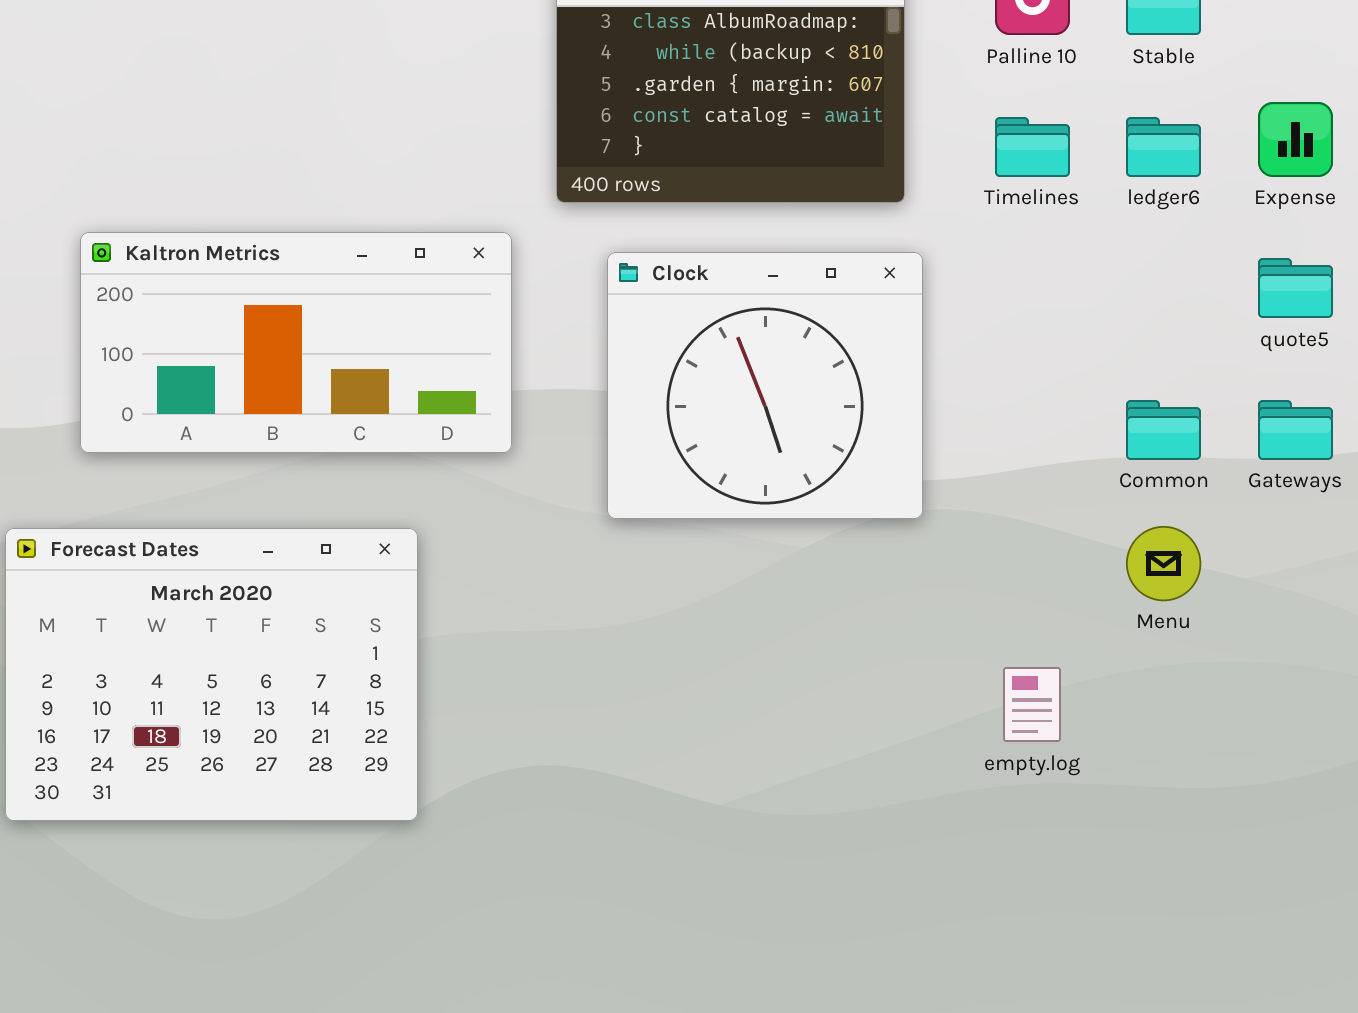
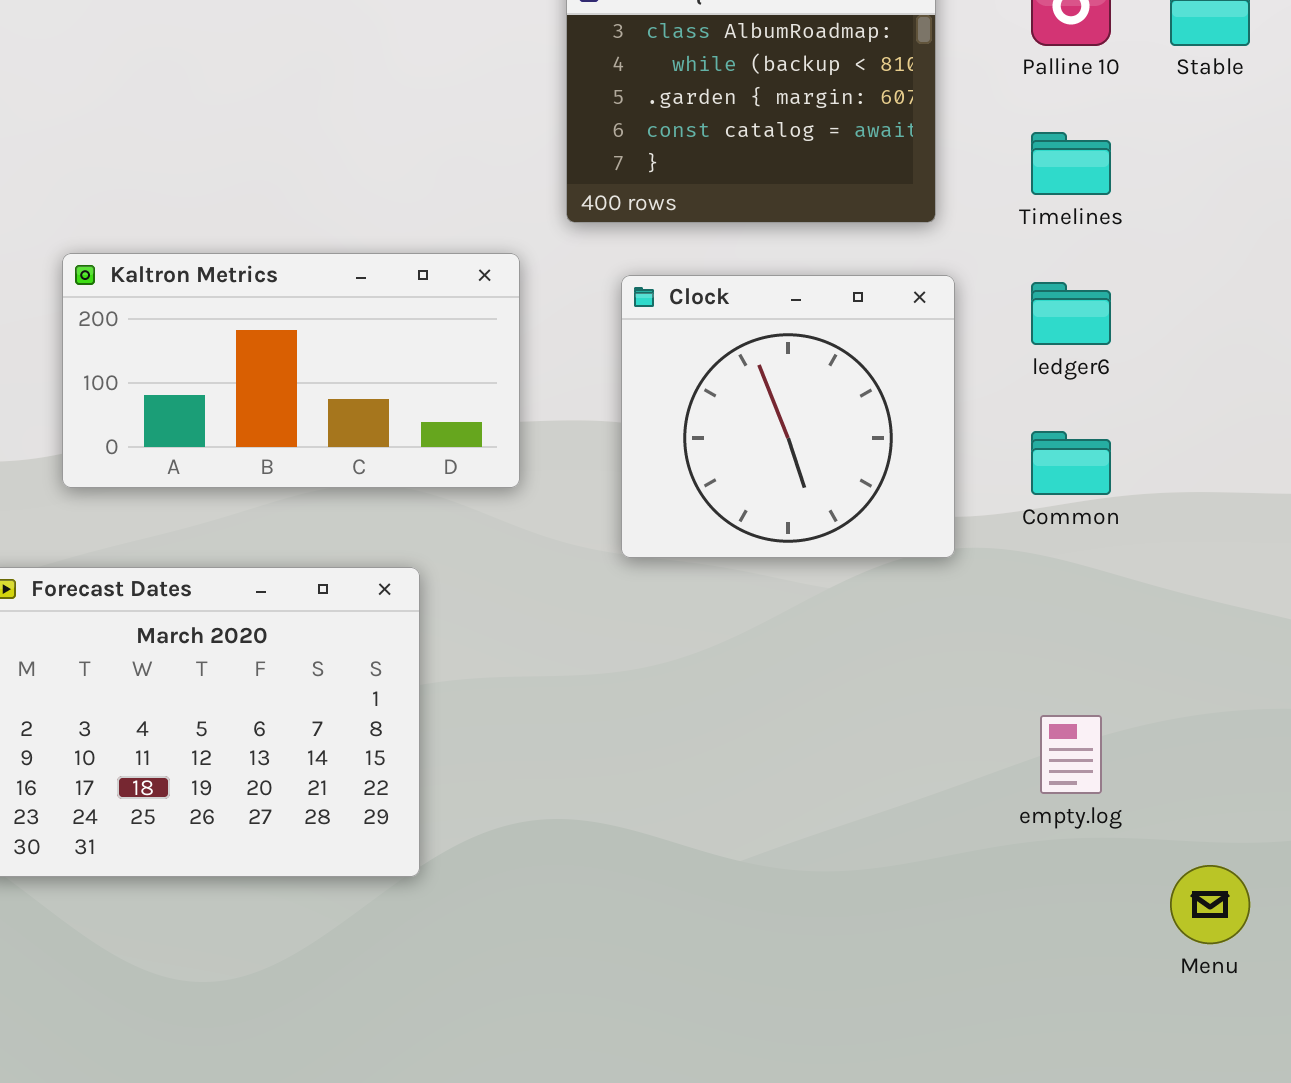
ledger6: [1126,117,1201,177] -> [1031,282,1111,345], moved
Common: [1126,400,1201,460] -> [1031,431,1111,495], moved
Menu: [1126,526,1201,601] -> [1170,865,1250,944], moved

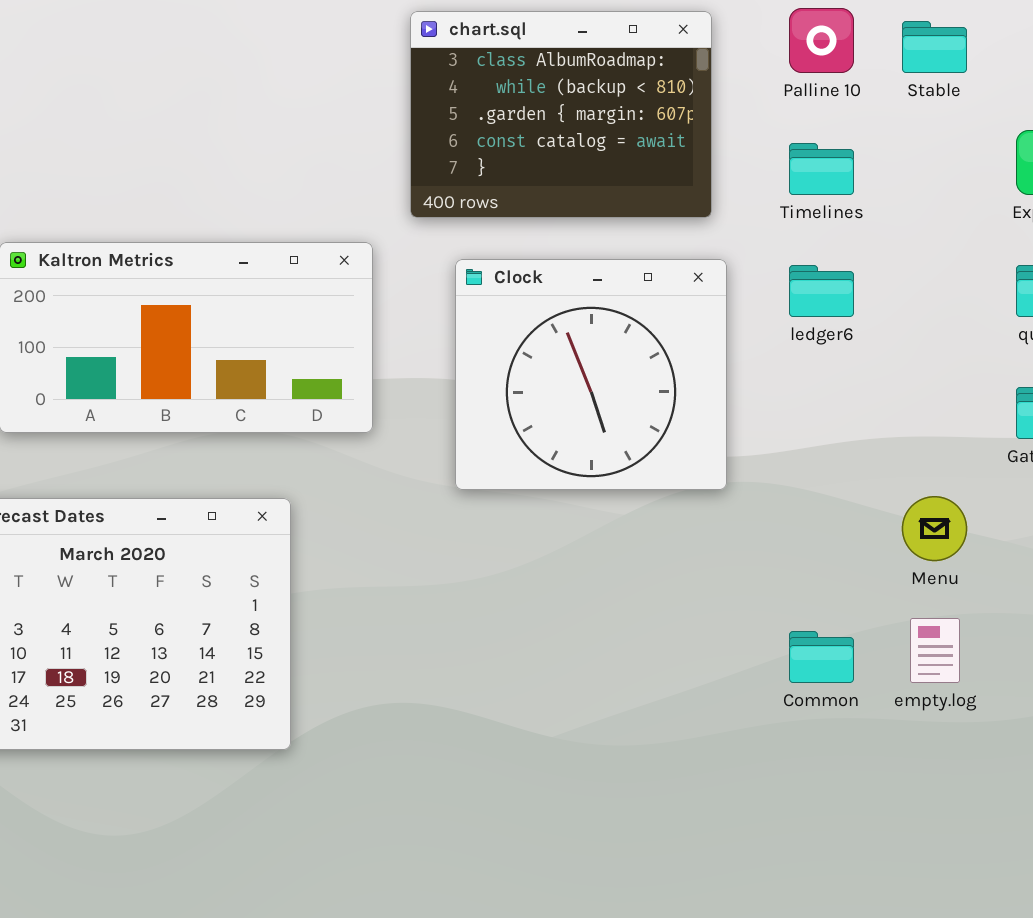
Common: [1031,431,1111,495] -> [789,631,854,683], moved
empty.log: [1040,715,1102,794] -> [910,618,960,683], moved
Menu: [1170,865,1250,944] -> [902,496,967,561], moved

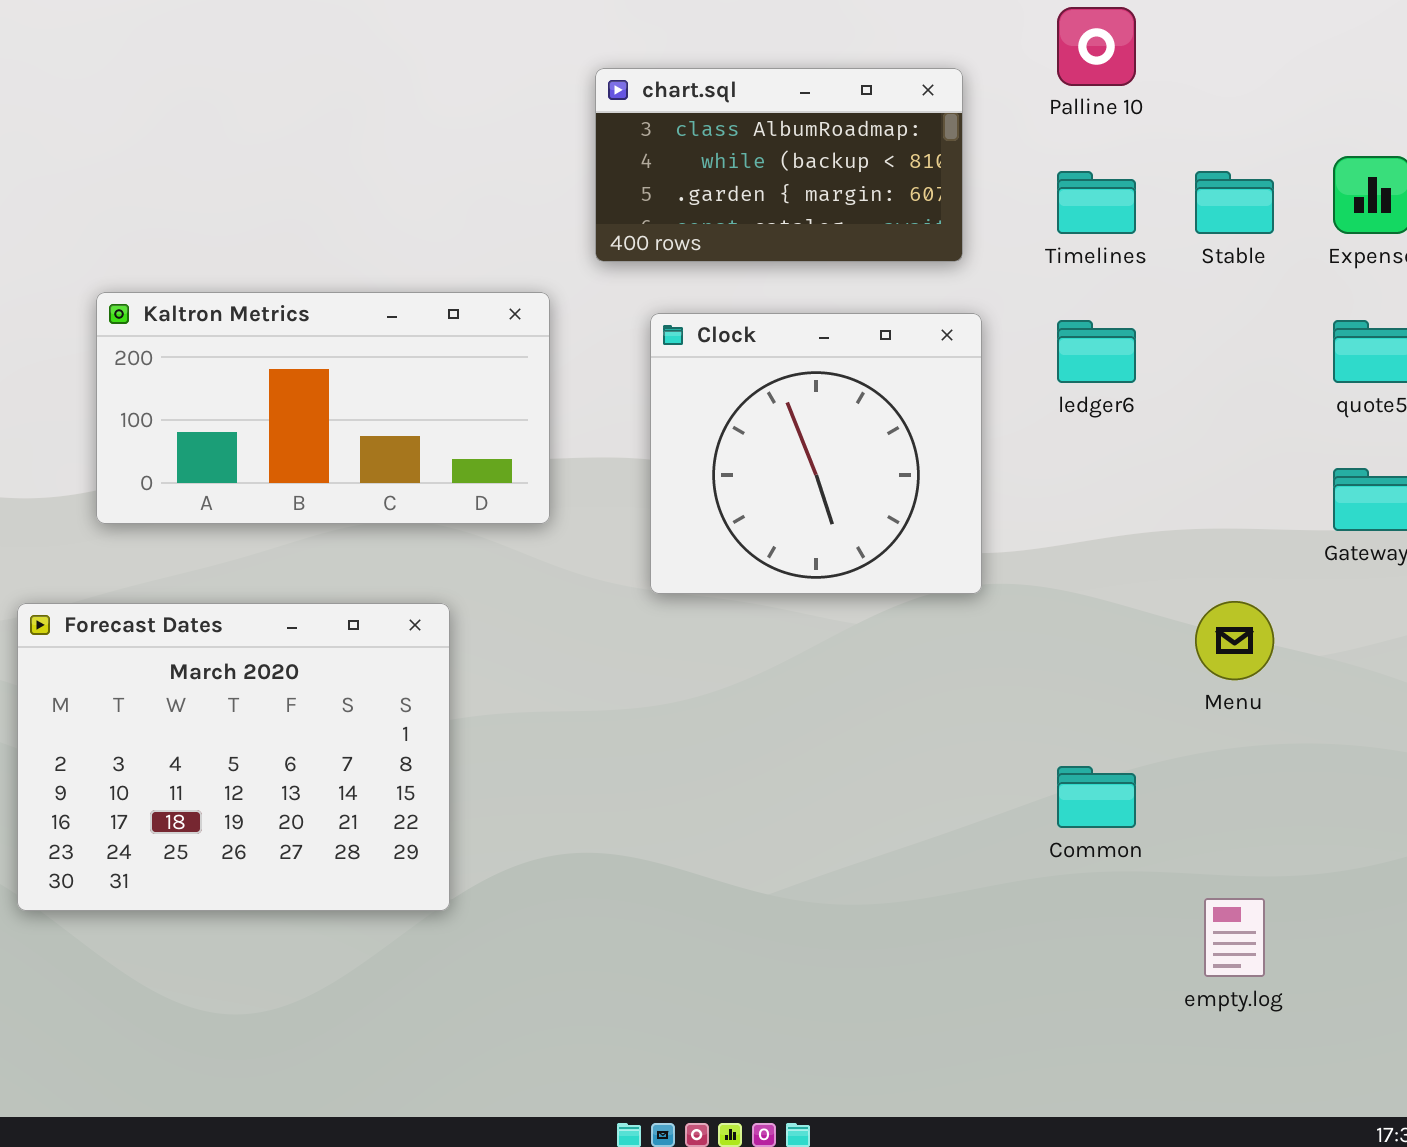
chart.sql: [410,11,712,218] -> [595,68,963,262], resized
Stable: [902,21,967,73] -> [1195,171,1274,234], moved
empty.log: [910,618,960,683] -> [1204,898,1265,977], moved

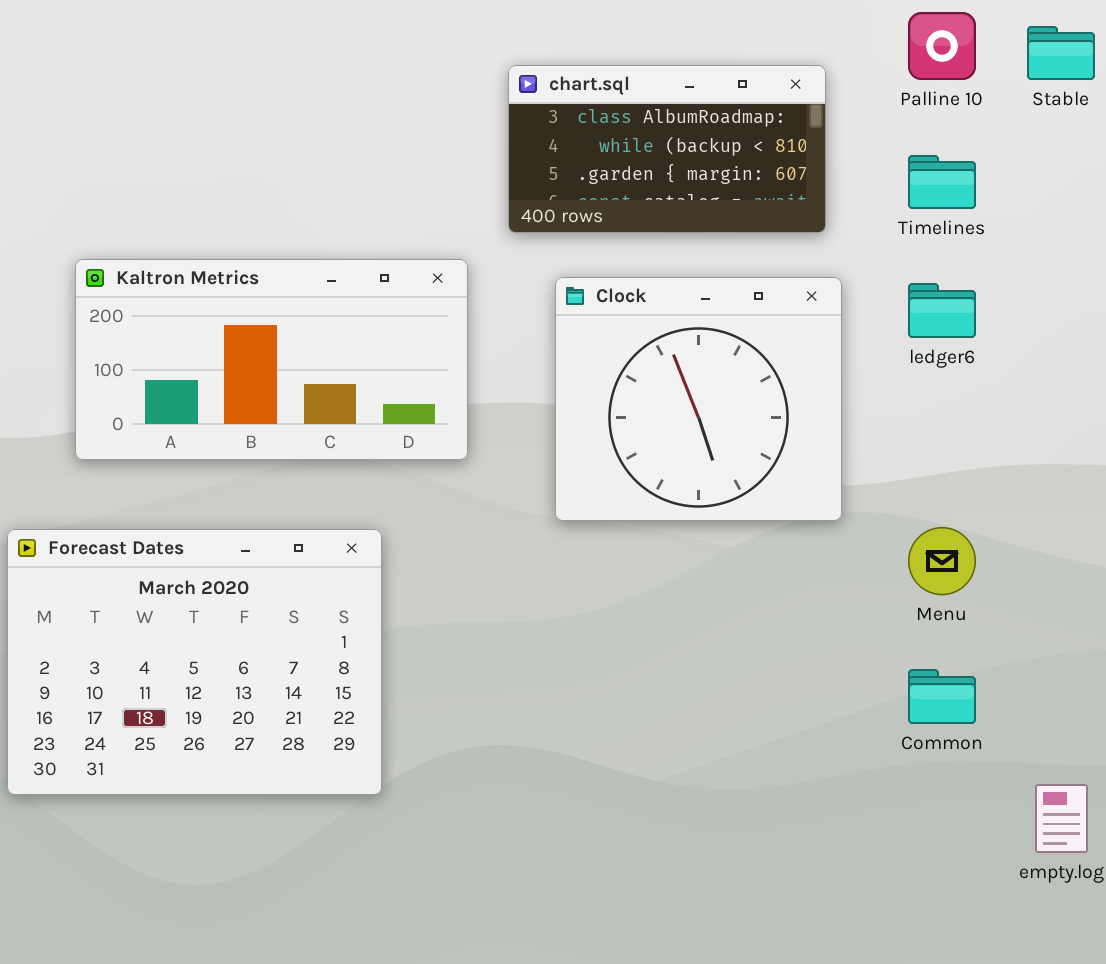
Stable: [1195,171,1274,234] -> [1027,26,1095,80], moved
Menu: [1195,601,1274,680] -> [908,527,976,595], moved

